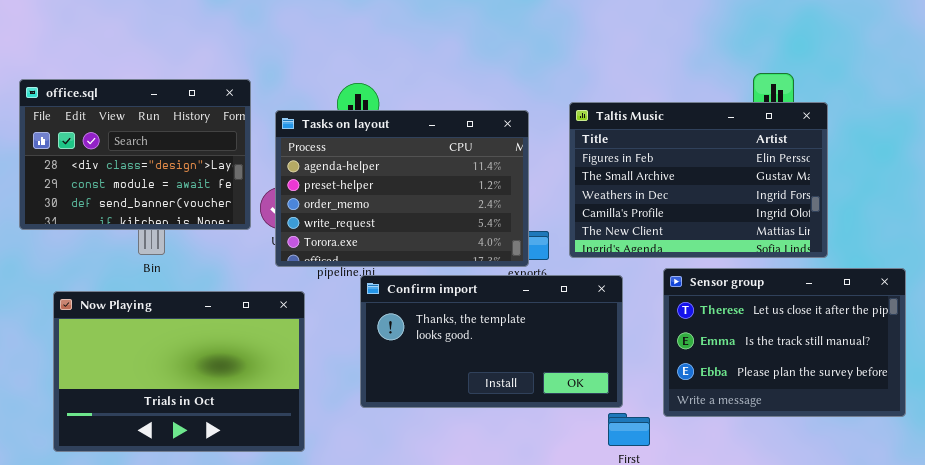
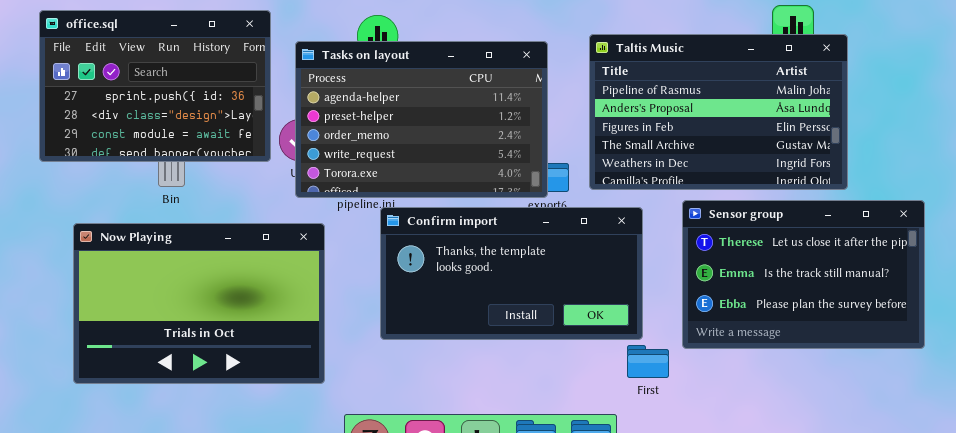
office.sql: [19,79,251,230] -> [39,10,271,162], scrolled up 1 row
Taltis Music: [569,102,828,258] -> [589,34,848,190], scrolled up 2 rows

